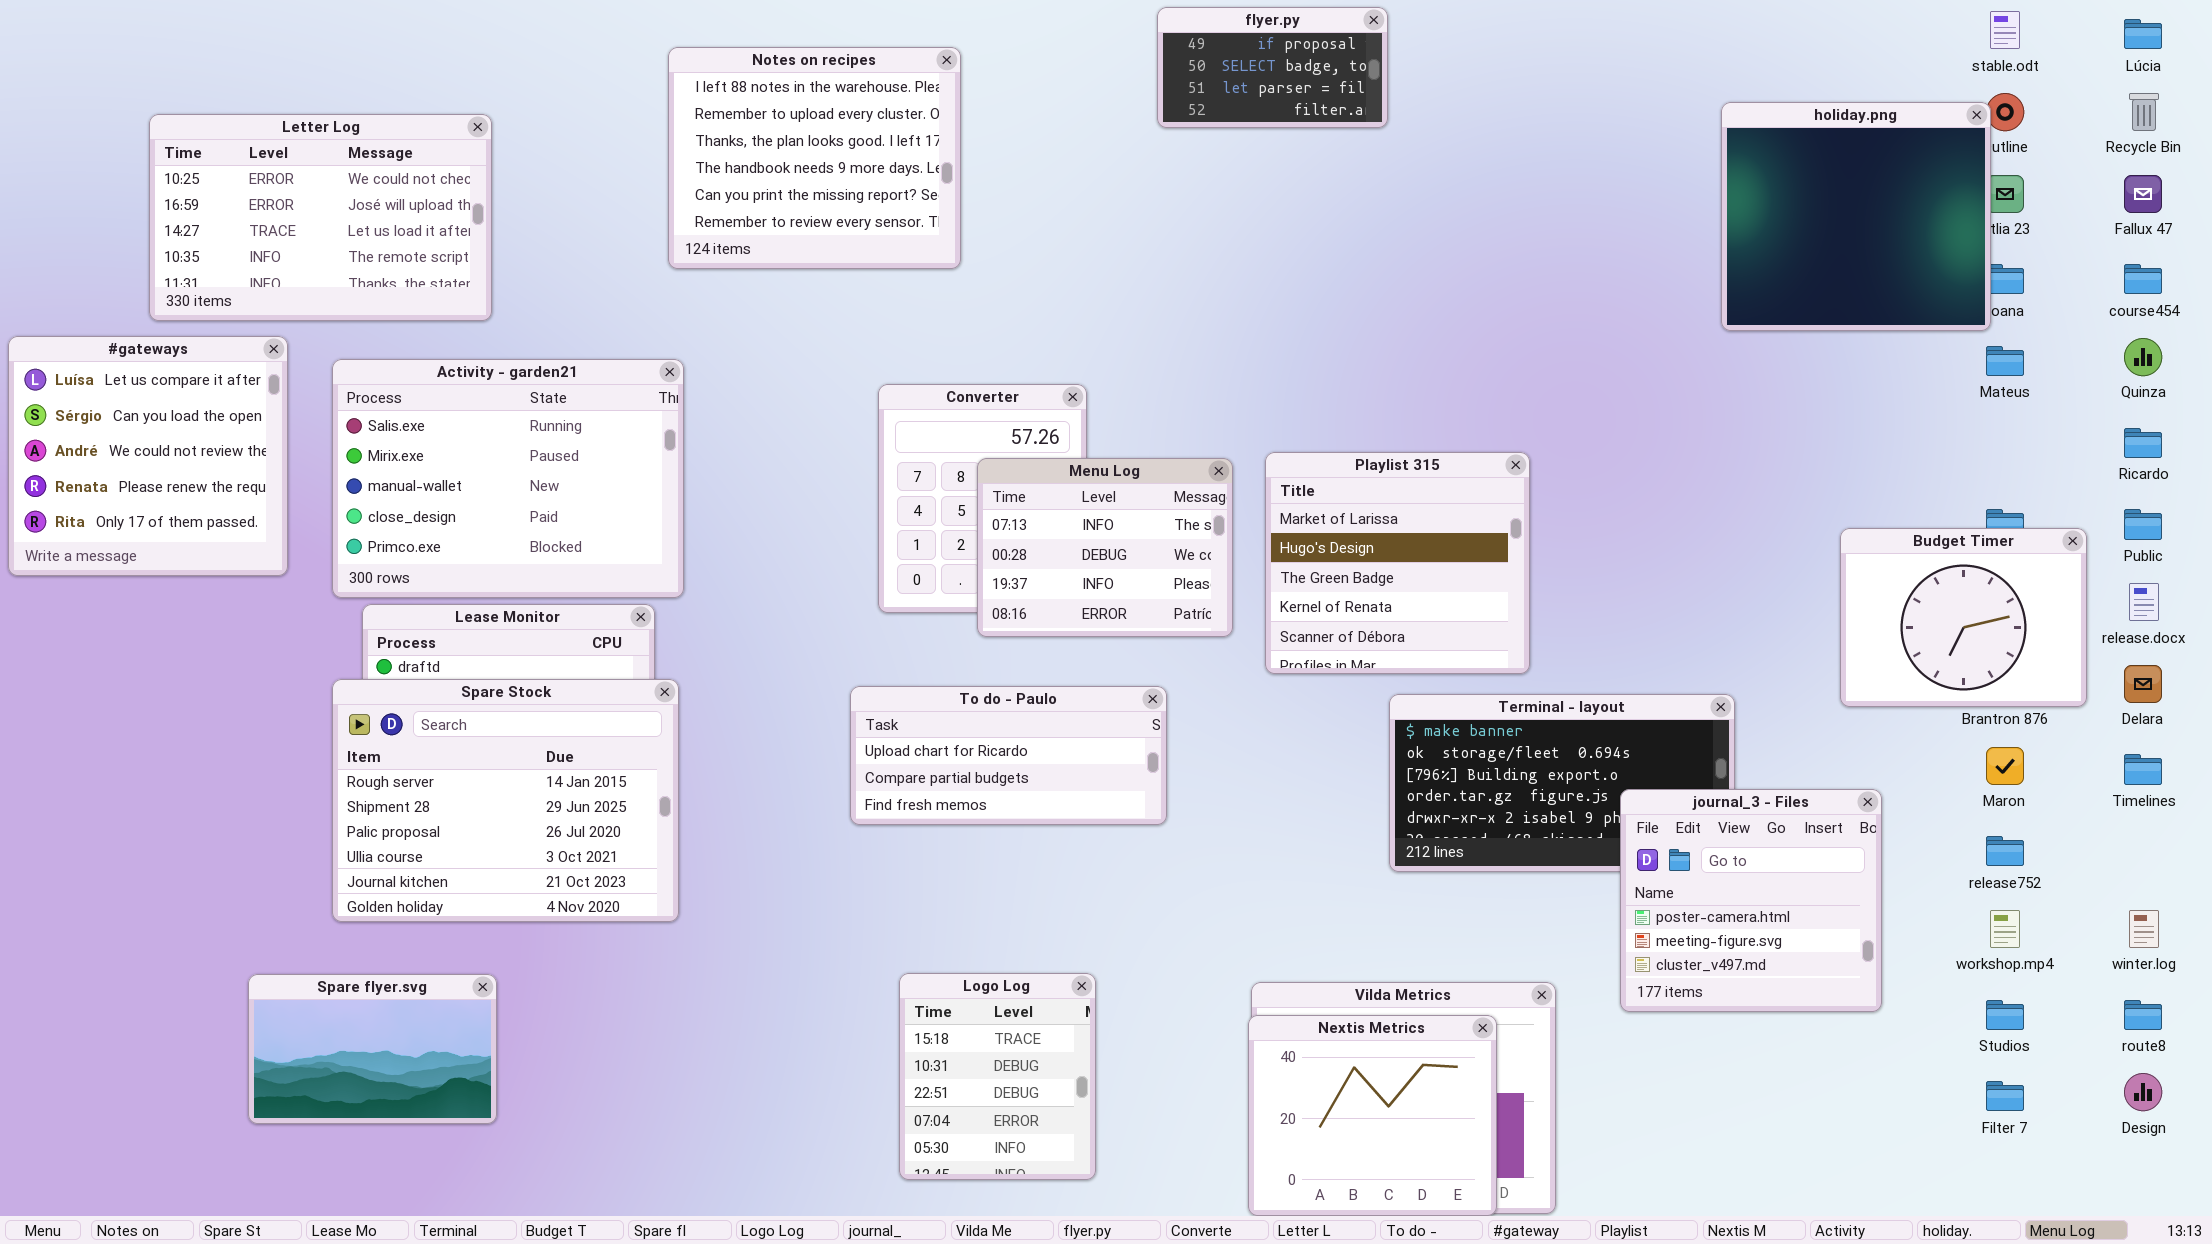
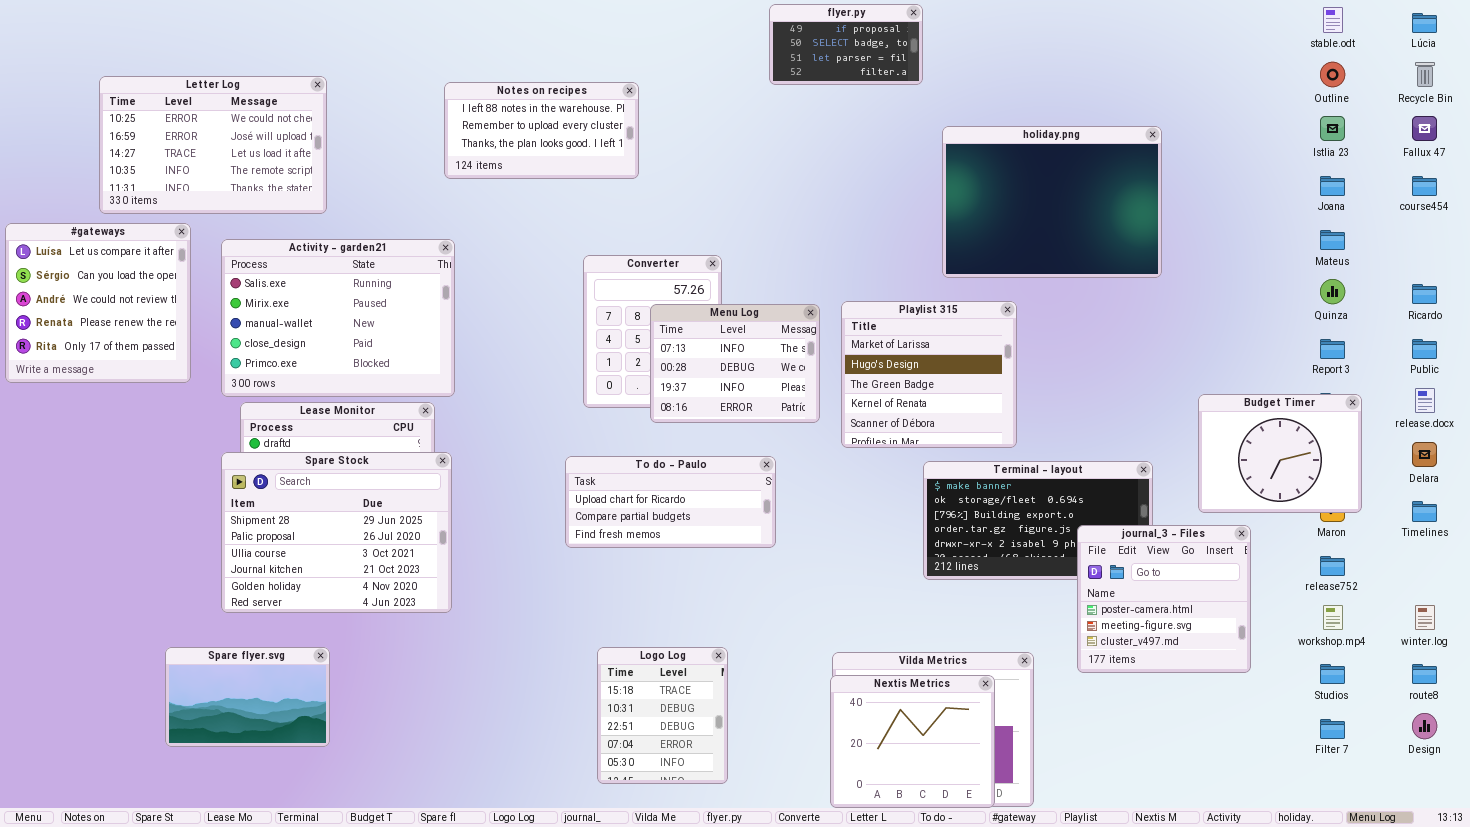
Notes on recipes: [668,47,961,269] -> [444,82,639,179], resized
holiday.png: [1721,102,1991,331] -> [942,126,1162,278], moved, resized
Quinza: [2124,338,2162,376] -> [1320,279,1345,304], moved
Budget Timer: [1840,528,2087,707] -> [1198,394,1362,513], moved
Spare Stock: [332,679,679,922] -> [221,452,452,613], scrolled down 1 row

